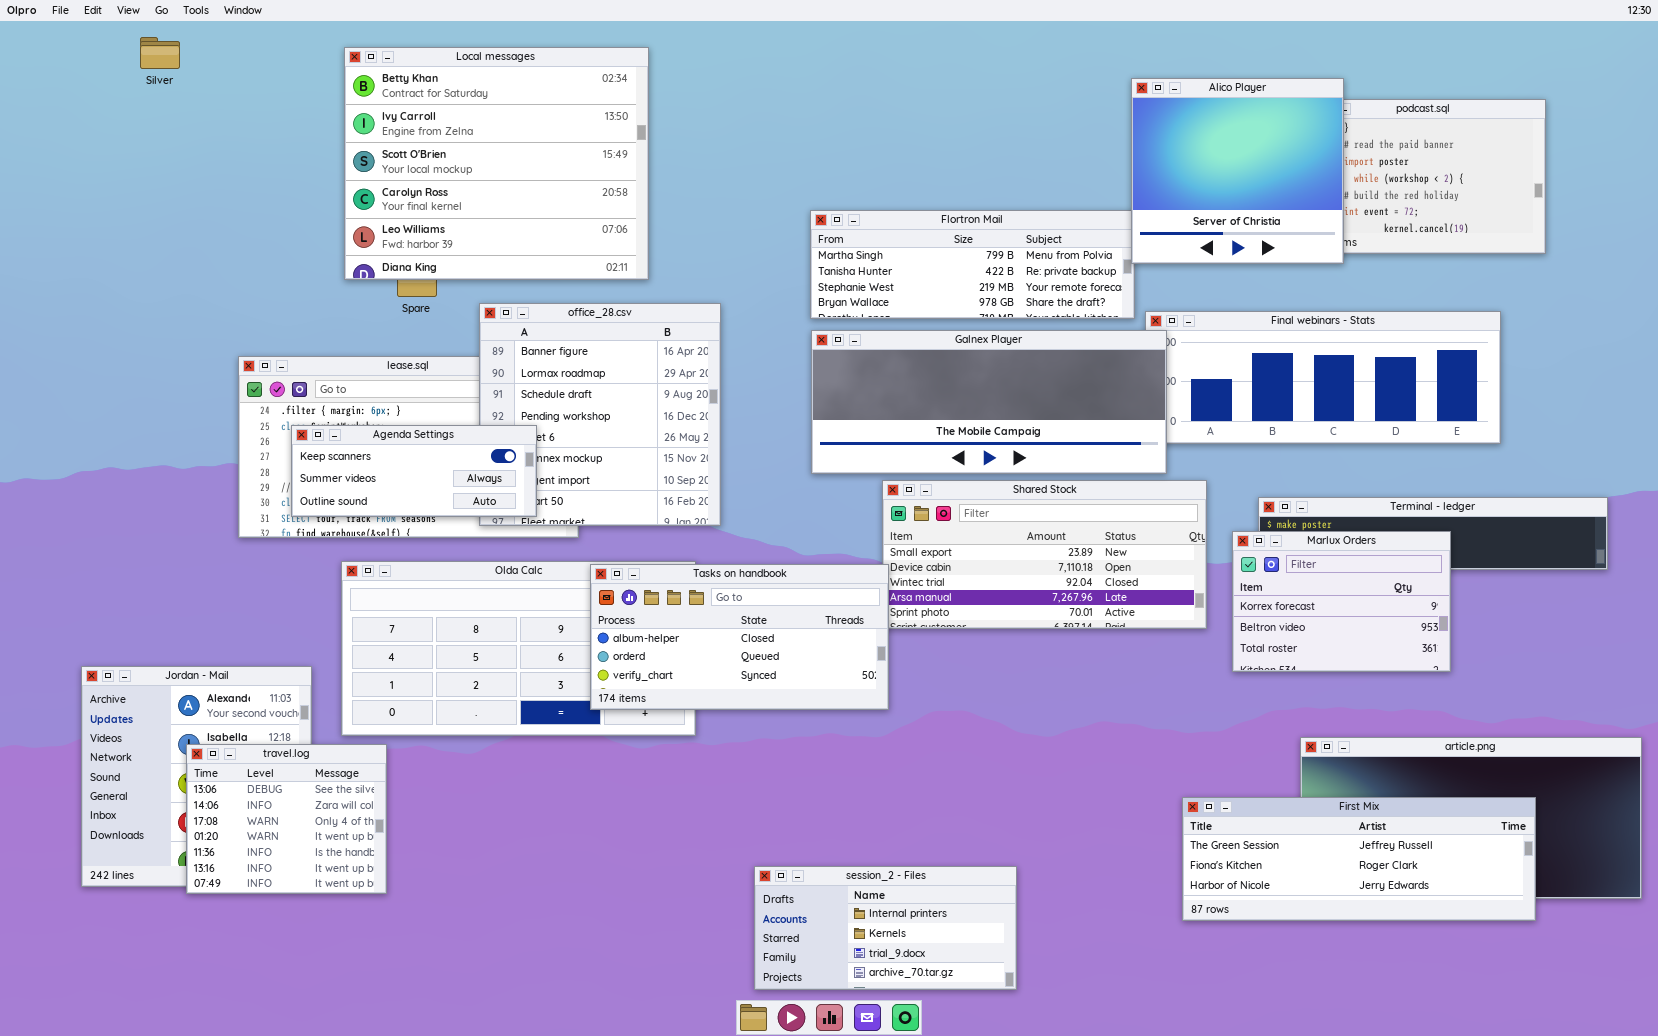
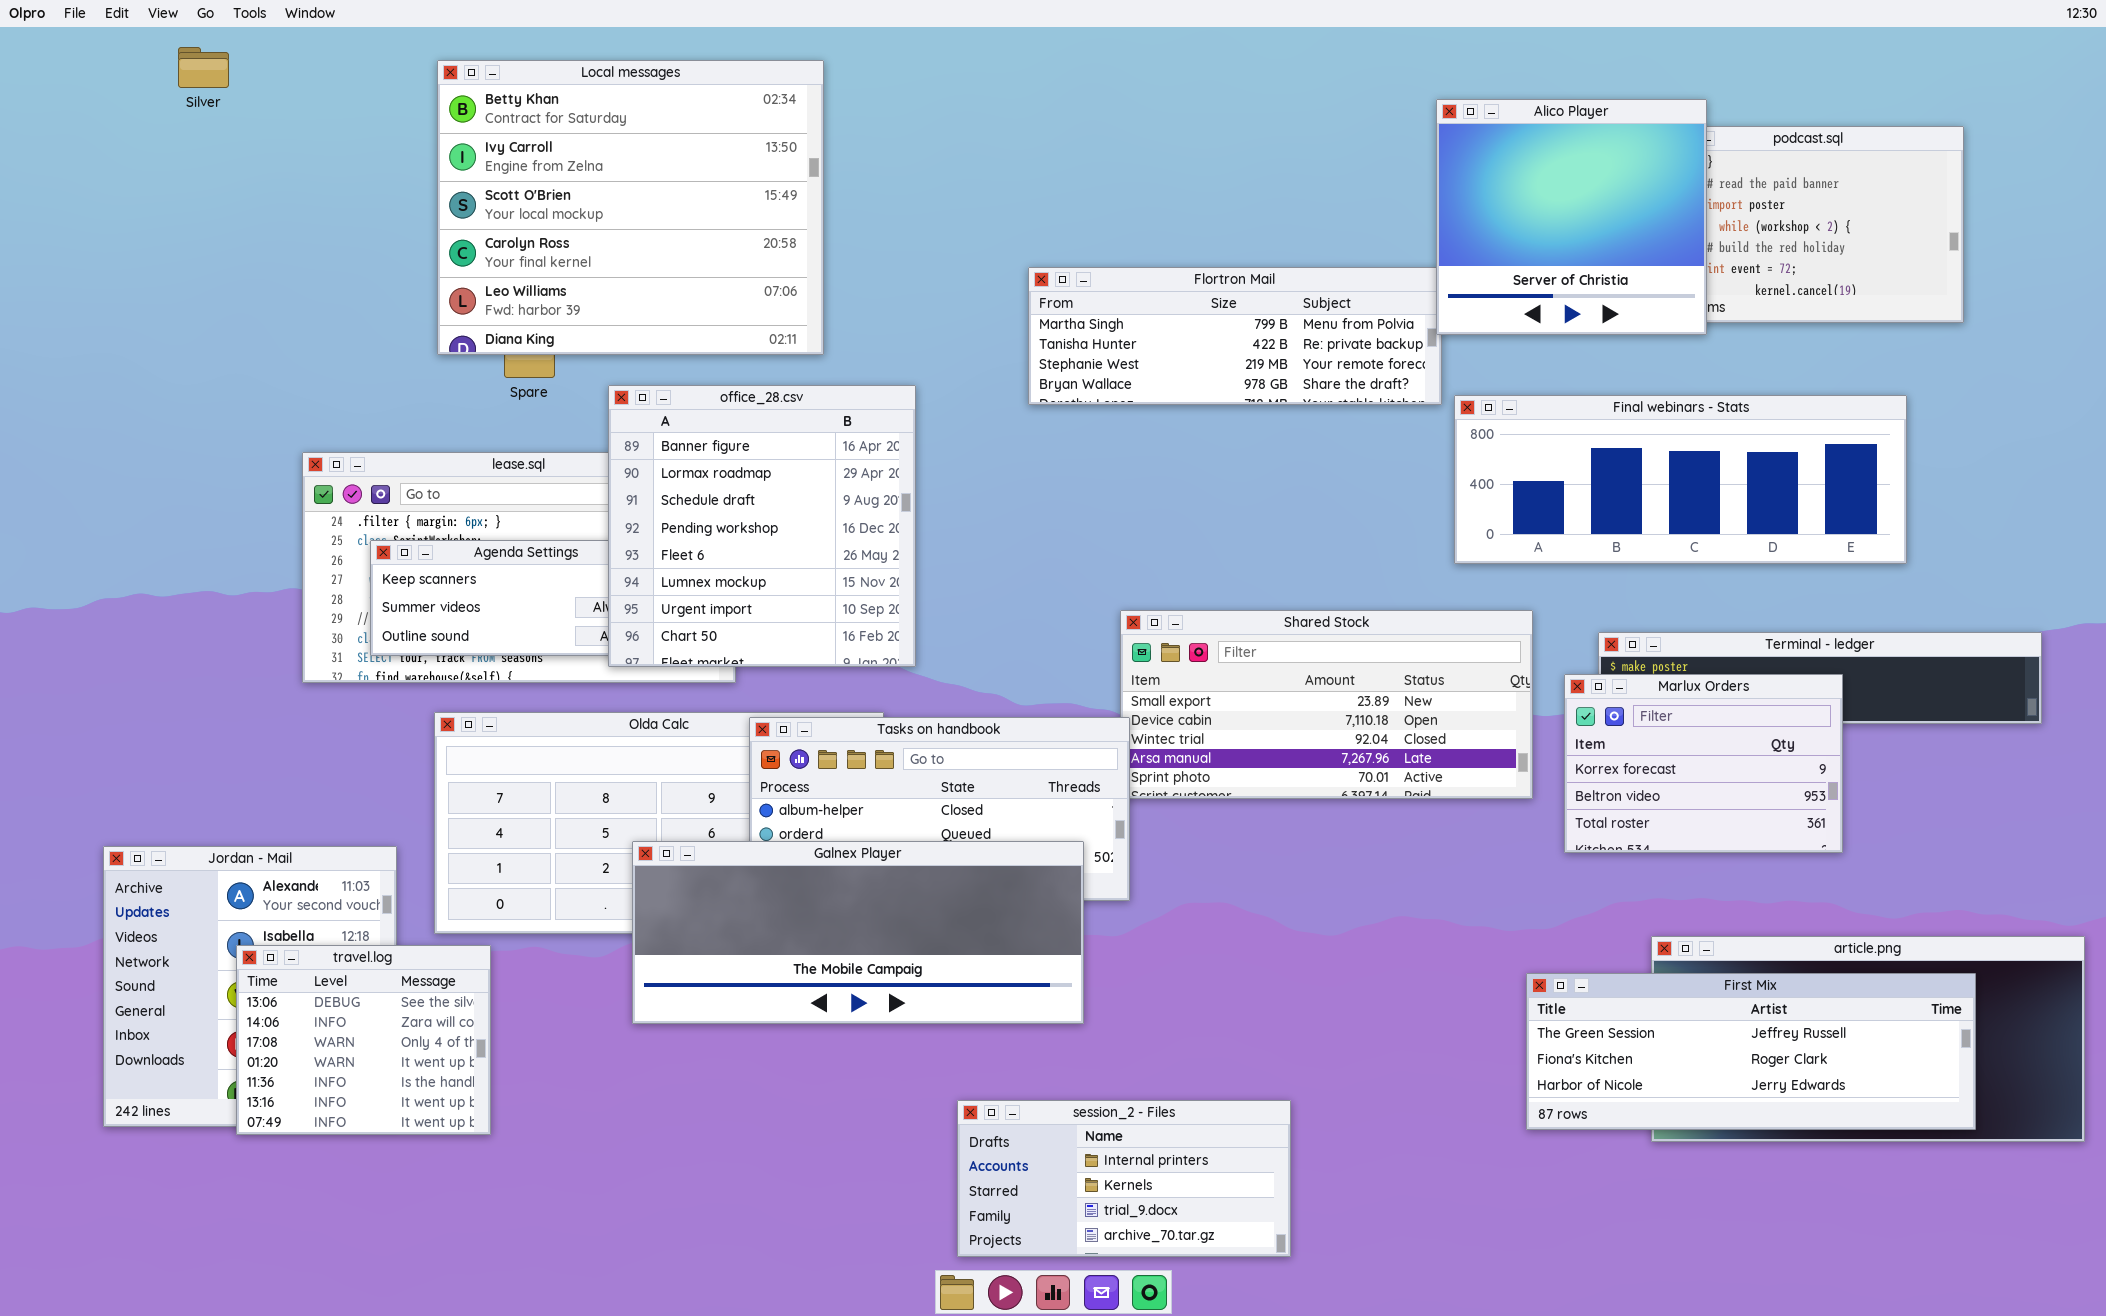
office_28.csv: [479,303,721,526] -> [608,385,916,667], raised
Galnex Player: [811,330,1167,474] -> [632,841,1084,1024], moved
First Mix: [1182,797,1536,921] -> [1526,973,1976,1130], moved

